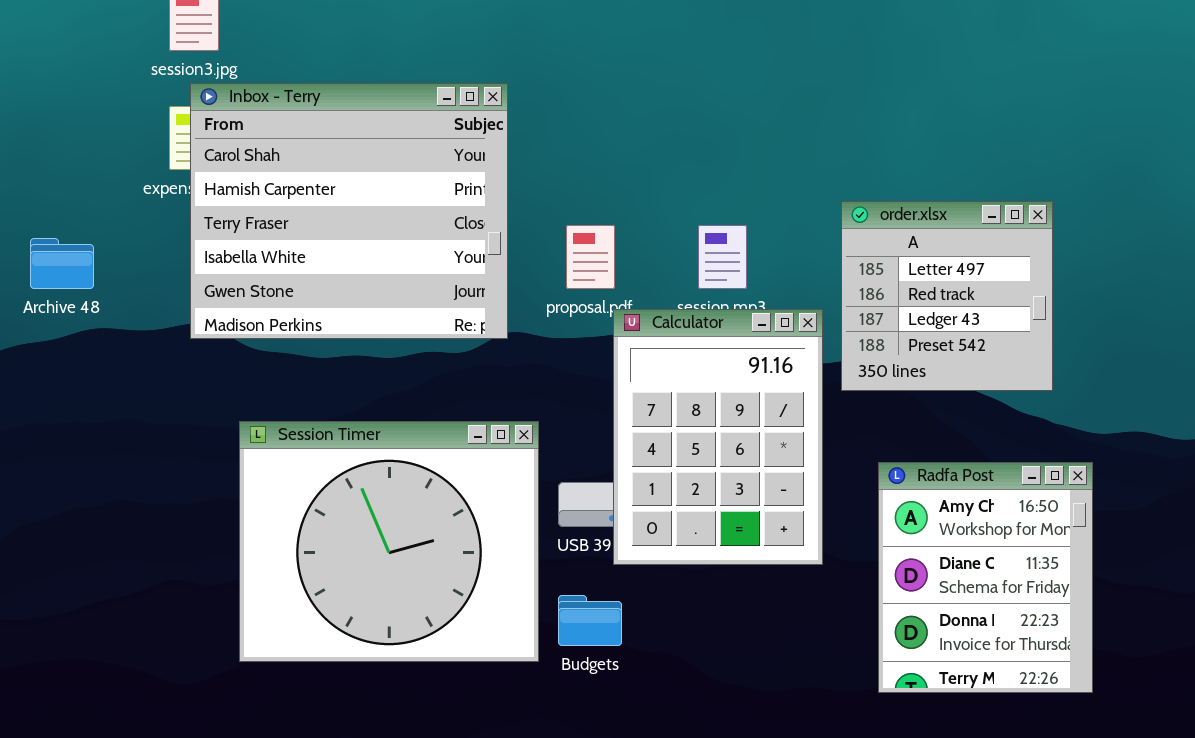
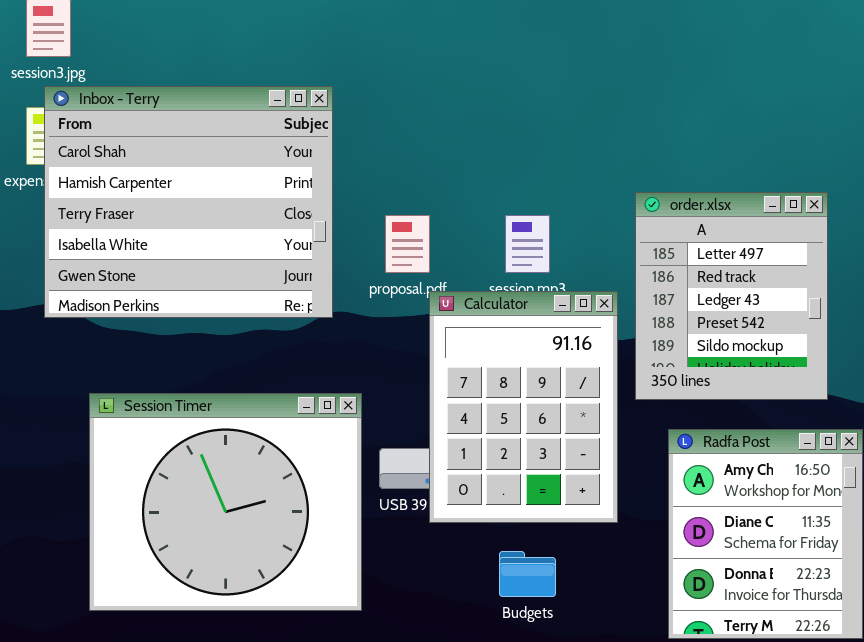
order.xlsx: [841,201,1053,391] -> [635,192,828,400], resized
Budgets: [558,595,622,646] -> [499,551,556,597], moved

